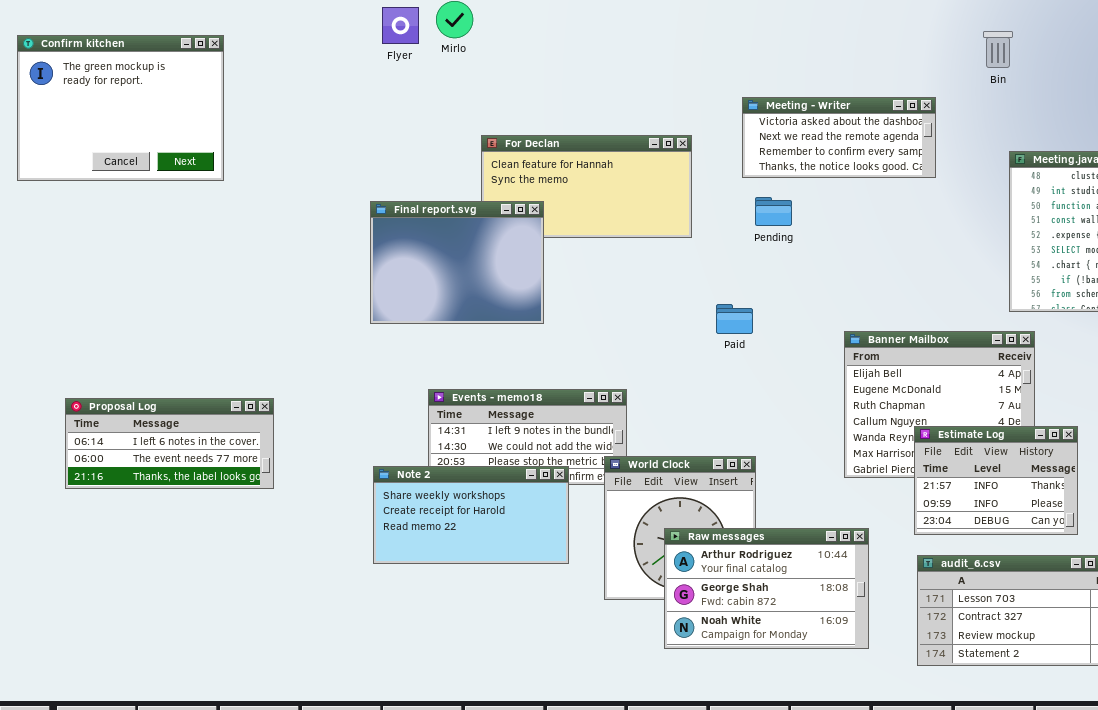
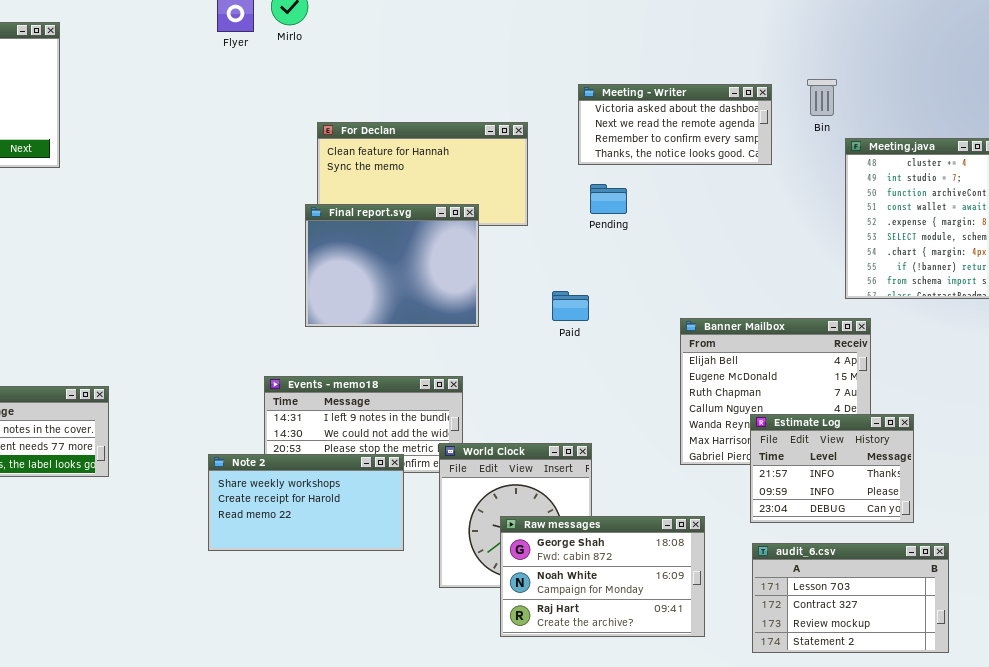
Bin: [983,31,1013,68] -> [807,79,837,116], moved
Final report.svg: [370,201,544,324] -> [305,204,479,327], moved
Raw messages: [664,528,869,649] -> [500,516,705,637], scrolled down 1 row

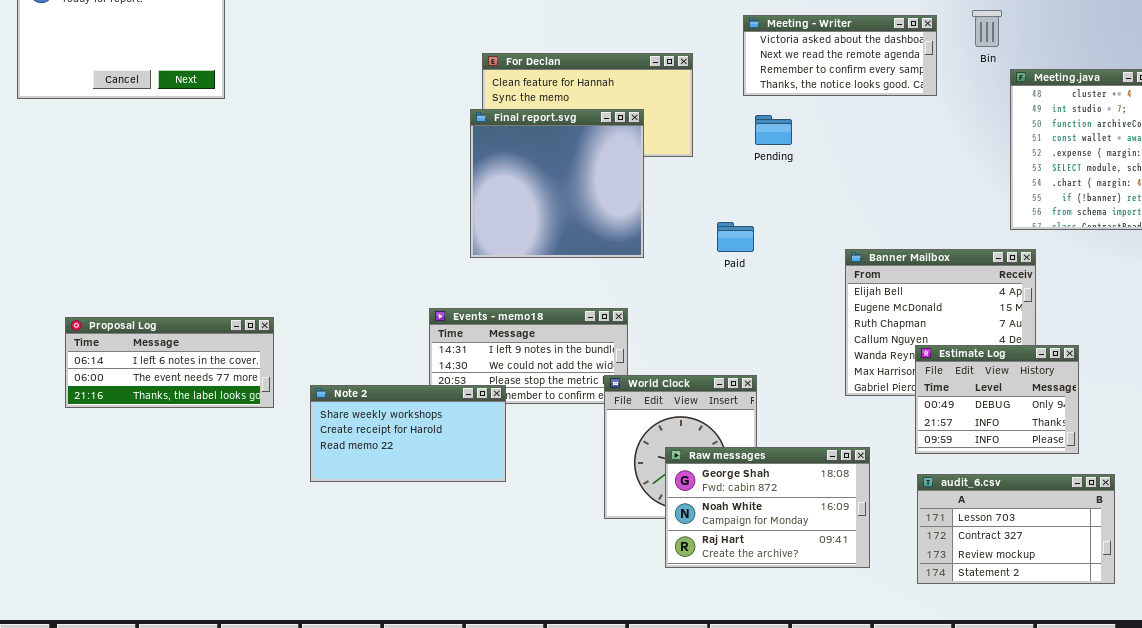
Final report.svg: [305,204,479,327] -> [470,109,644,258], resized
Estimate Log: [750,414,914,523] -> [915,345,1079,454], scrolled up 1 row
Note 2: [208,454,404,551] -> [310,385,506,482], moved

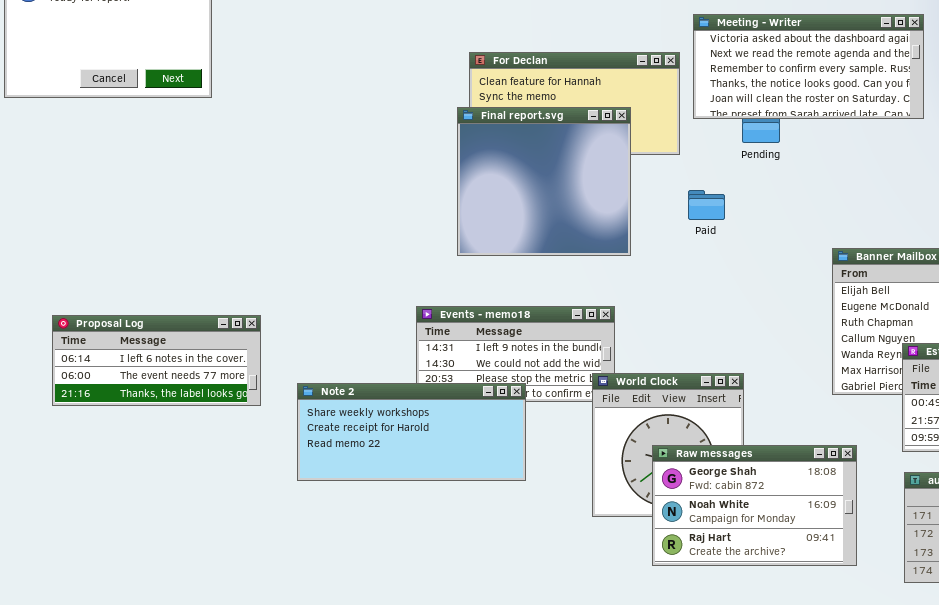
Meeting - Writer: [743,15,937,96] -> [693,14,924,119], resized
Paid: [717,222,754,252] -> [688,190,725,220], moved
Note 2: [310,385,506,482] -> [297,383,526,481], resized

